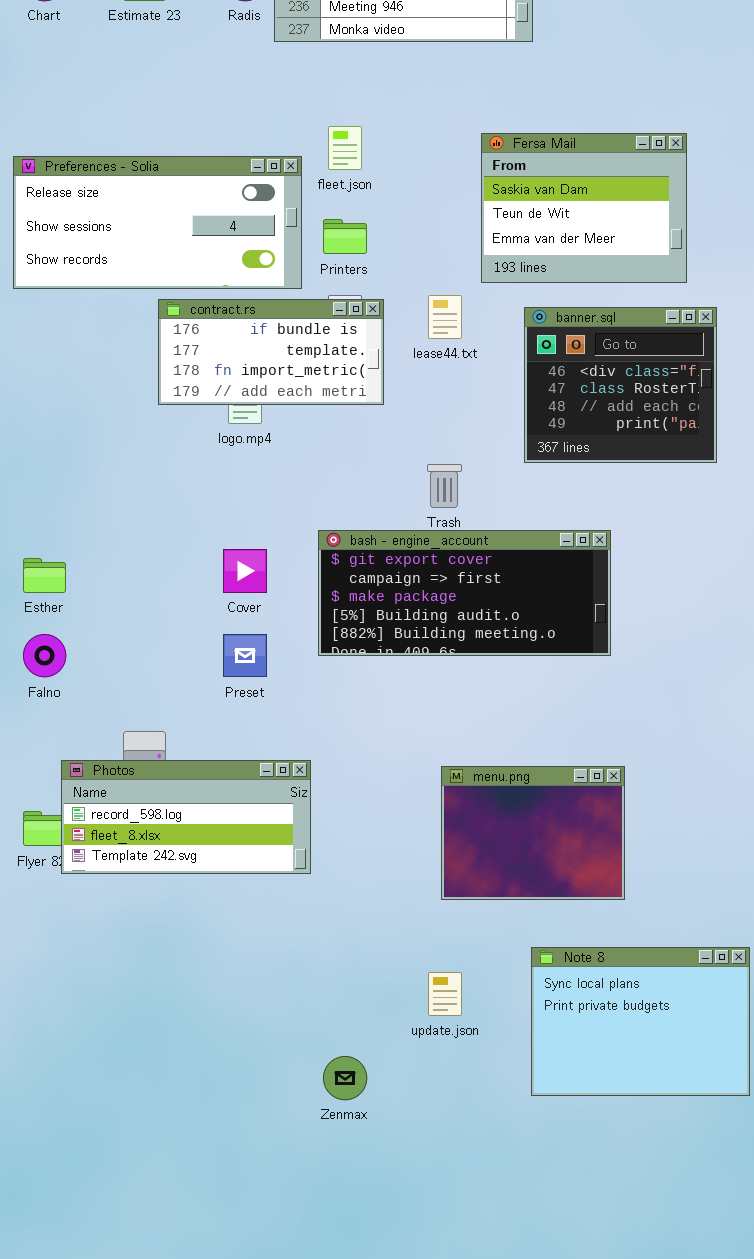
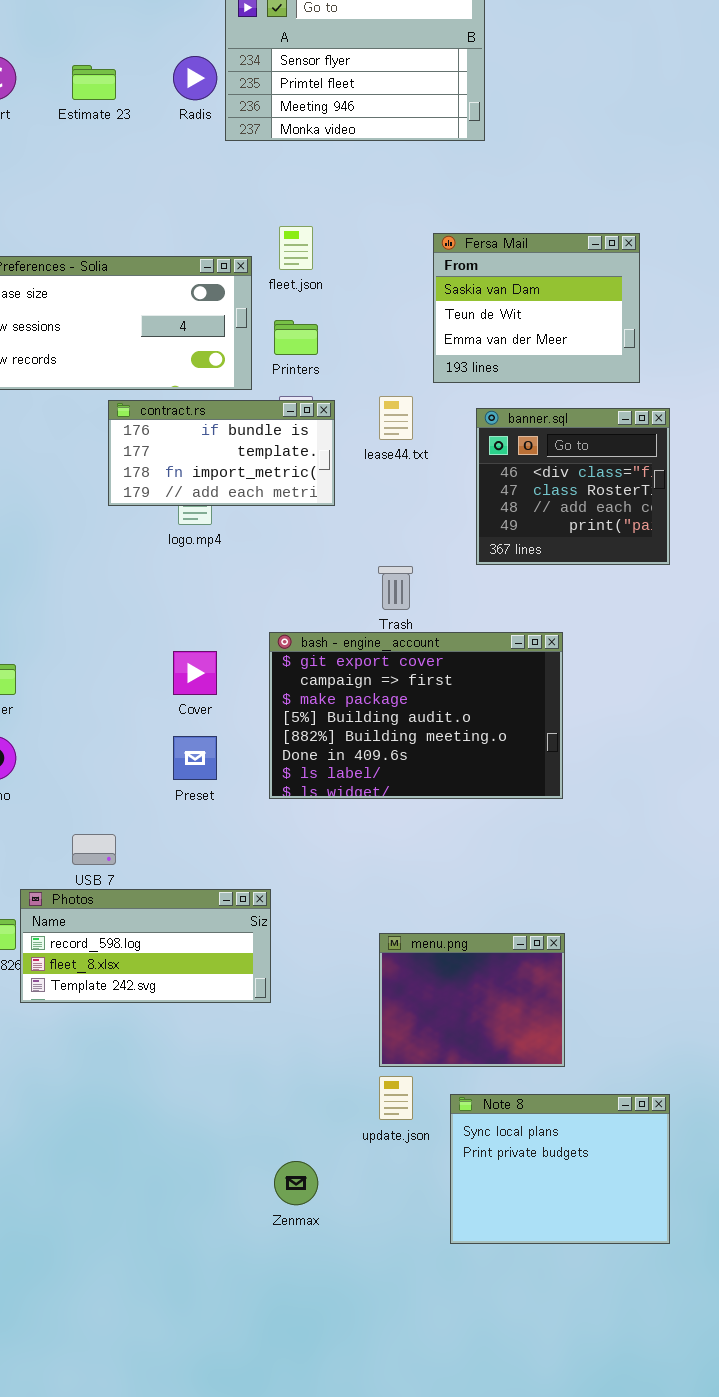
bash - engine_account: [318,530,611,656] -> [269,632,563,799], resized
Photos: [61,760,311,874] -> [20,889,271,1003], moved
menu.png: [441,766,625,900] -> [379,933,565,1067], moved
Note 8: [531,947,750,1096] -> [450,1094,670,1244], moved

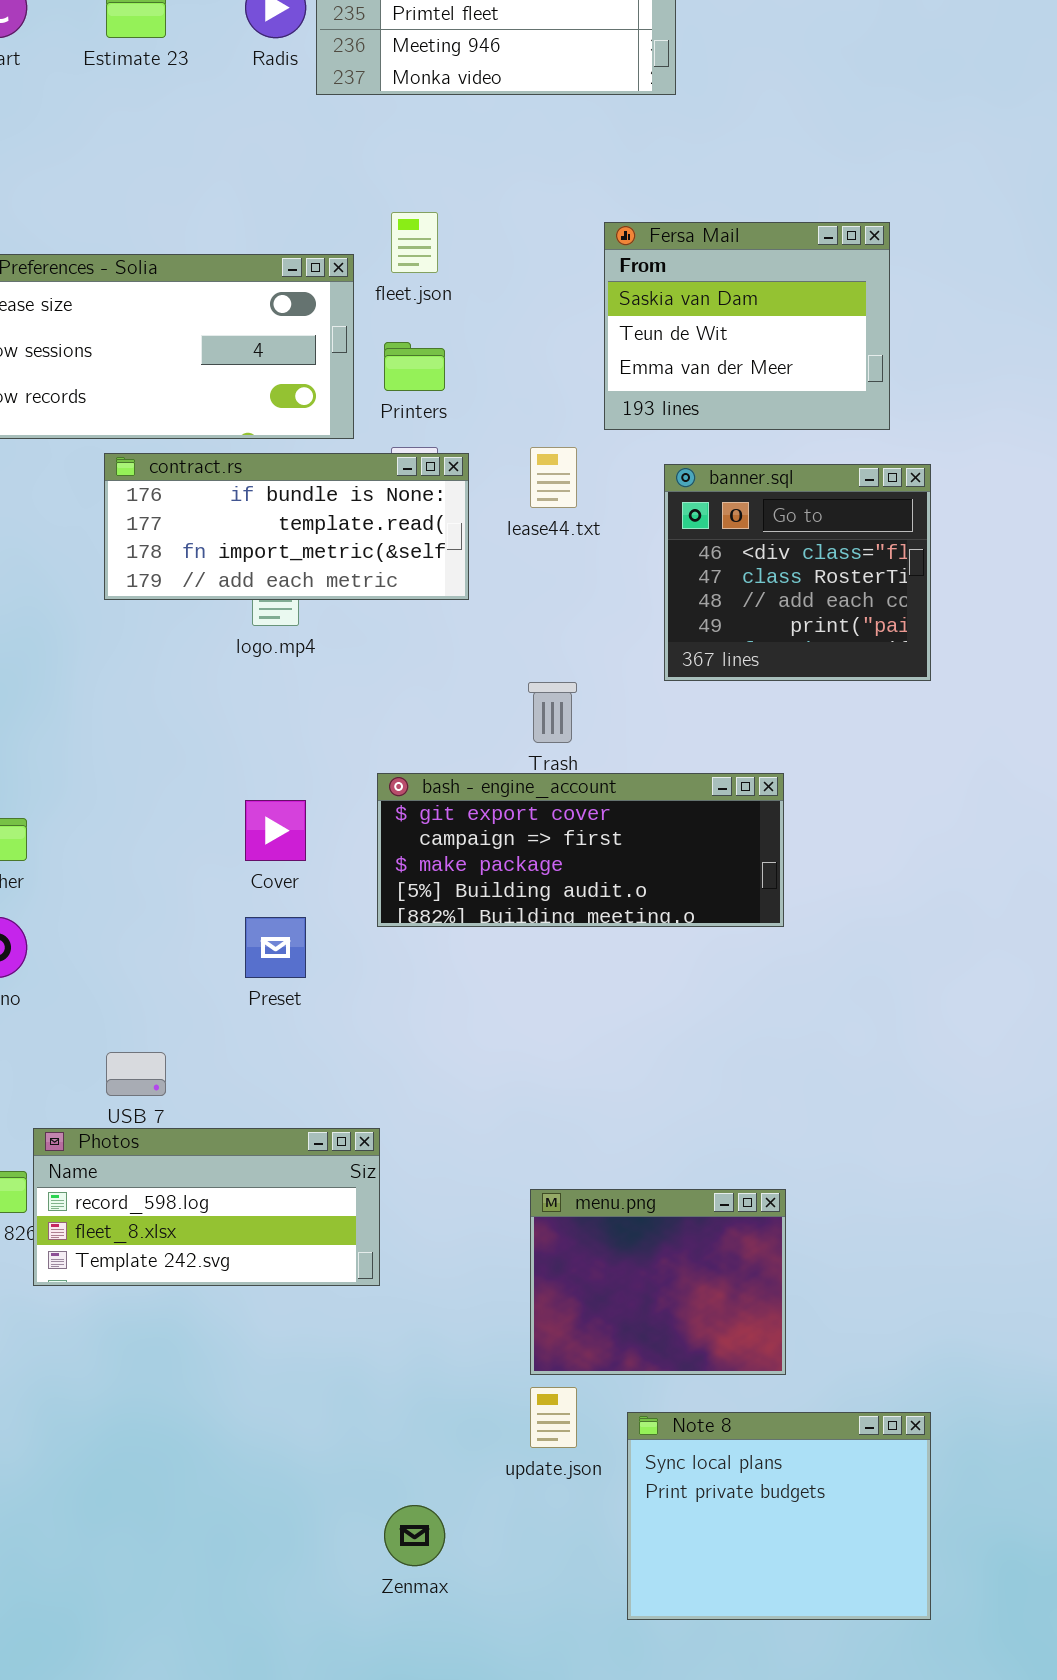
contract.rs: [108,400,335,506] -> [104,453,469,600], resized
bash - engine_account: [269,632,563,799] -> [377,773,784,927], resized

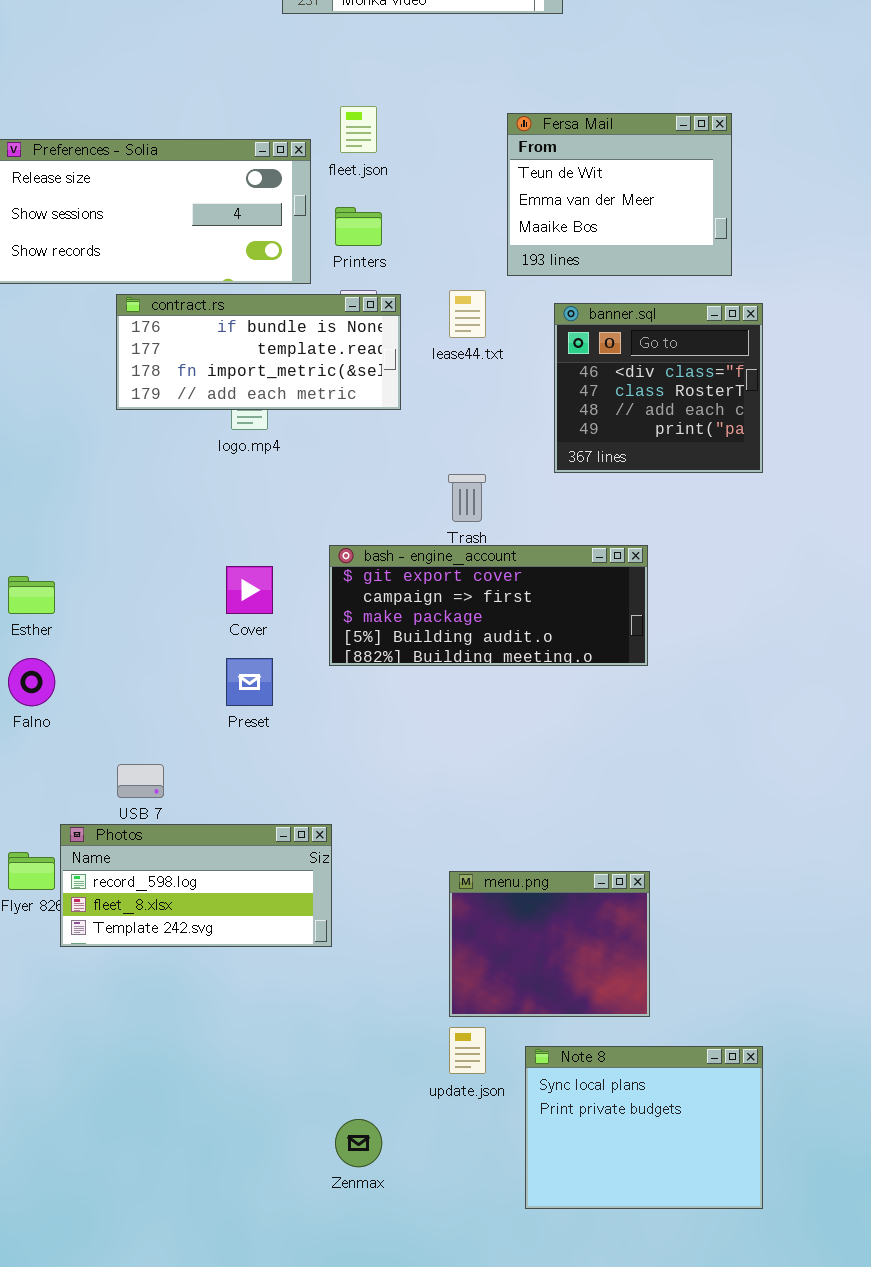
Fersa Mail: [604,222,890,430] -> [507,113,732,276], scrolled down 1 row

